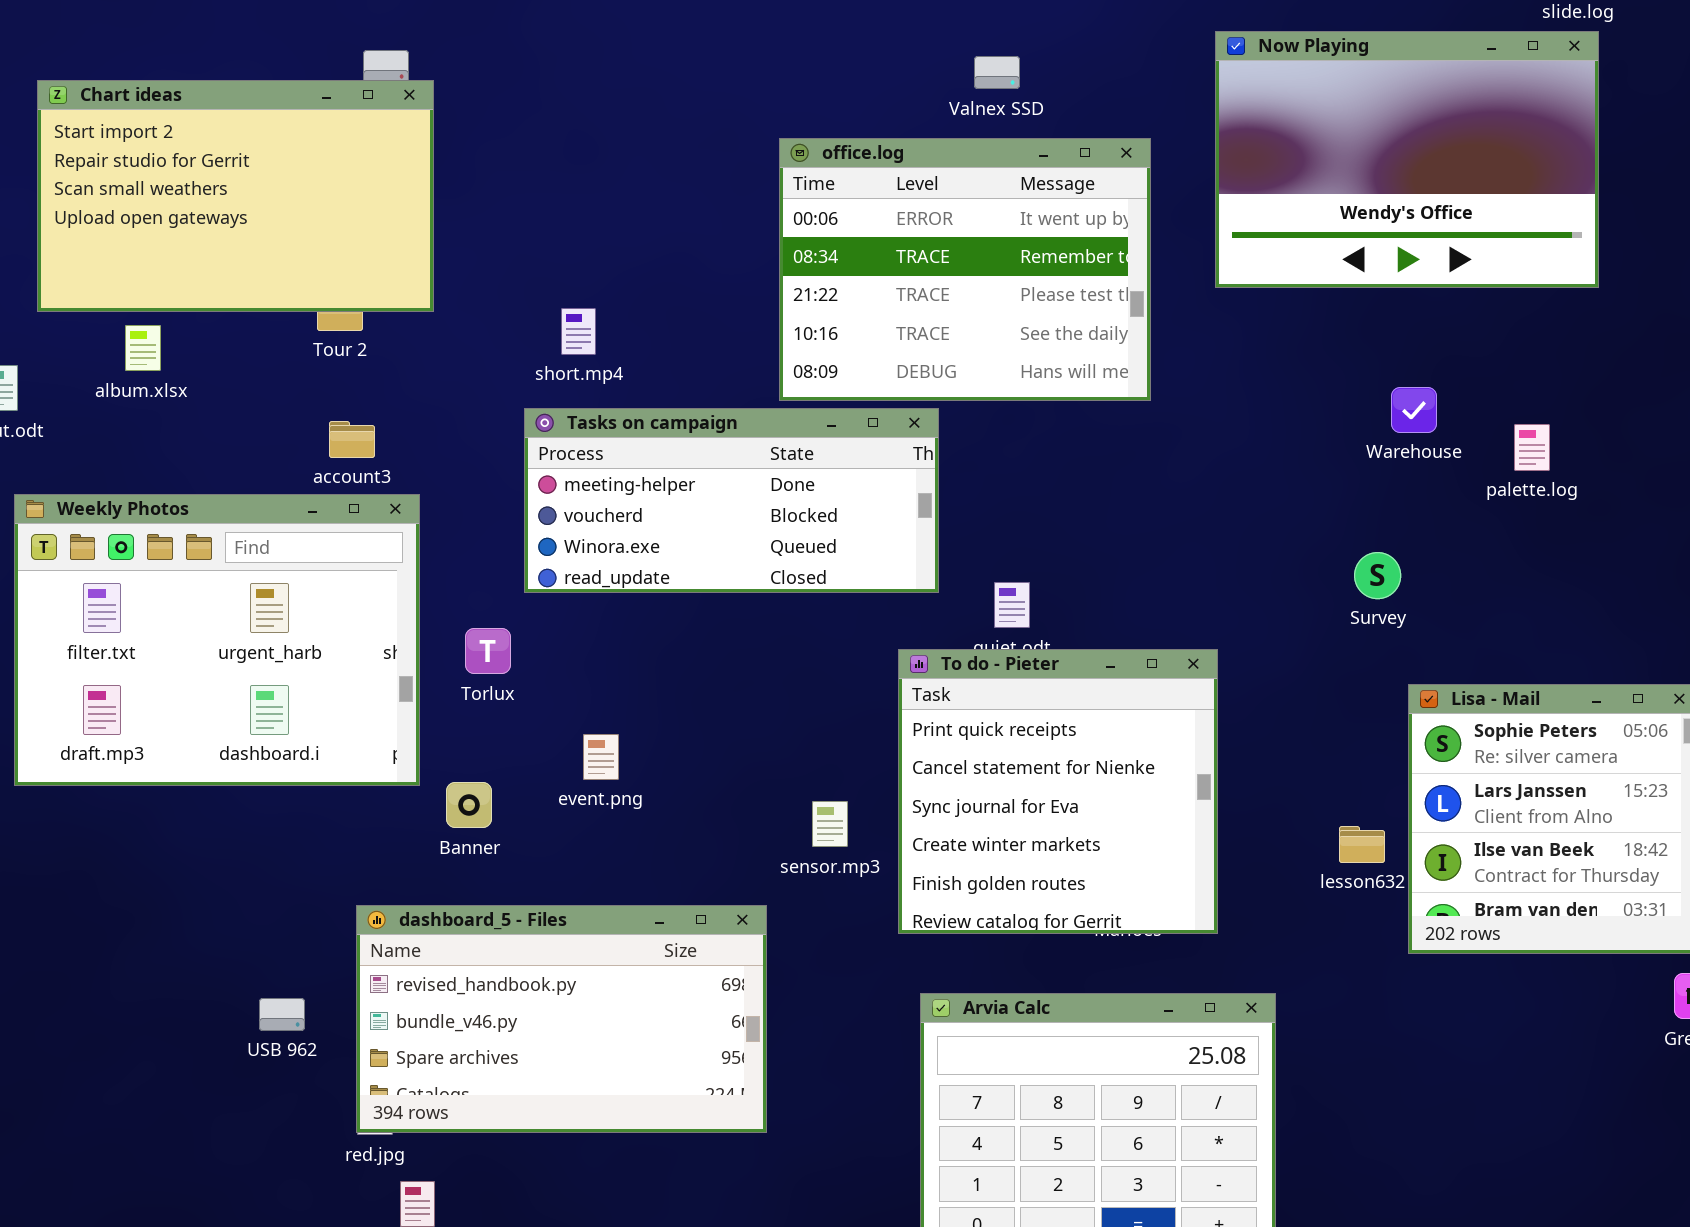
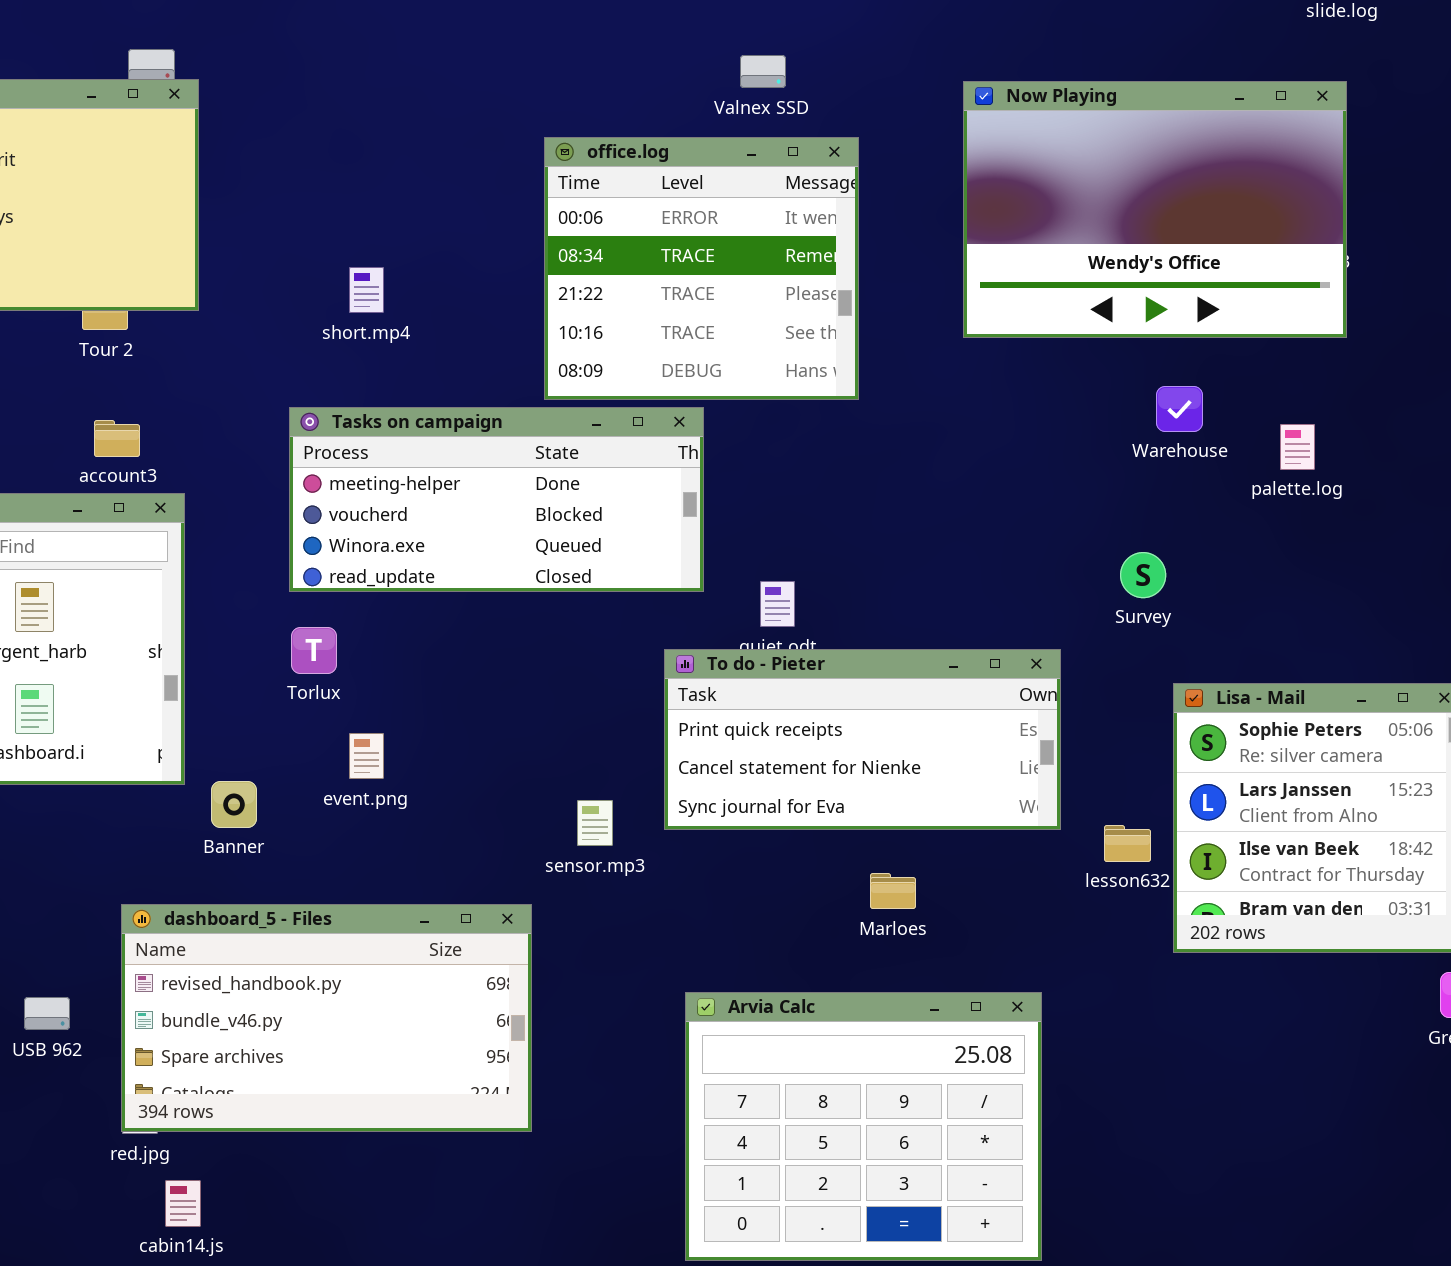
Now Playing: [1215,31,1599,288] -> [963,81,1347,338], moved
office.log: [779,138,1151,401] -> [544,137,859,400], resized
short.mp4: [561,308,596,355] -> [349,267,384,313], moved
Torlux: [465,628,511,674] -> [291,627,337,674], moved
To do - Pieter: [898,649,1218,934] -> [664,649,1061,830], resized

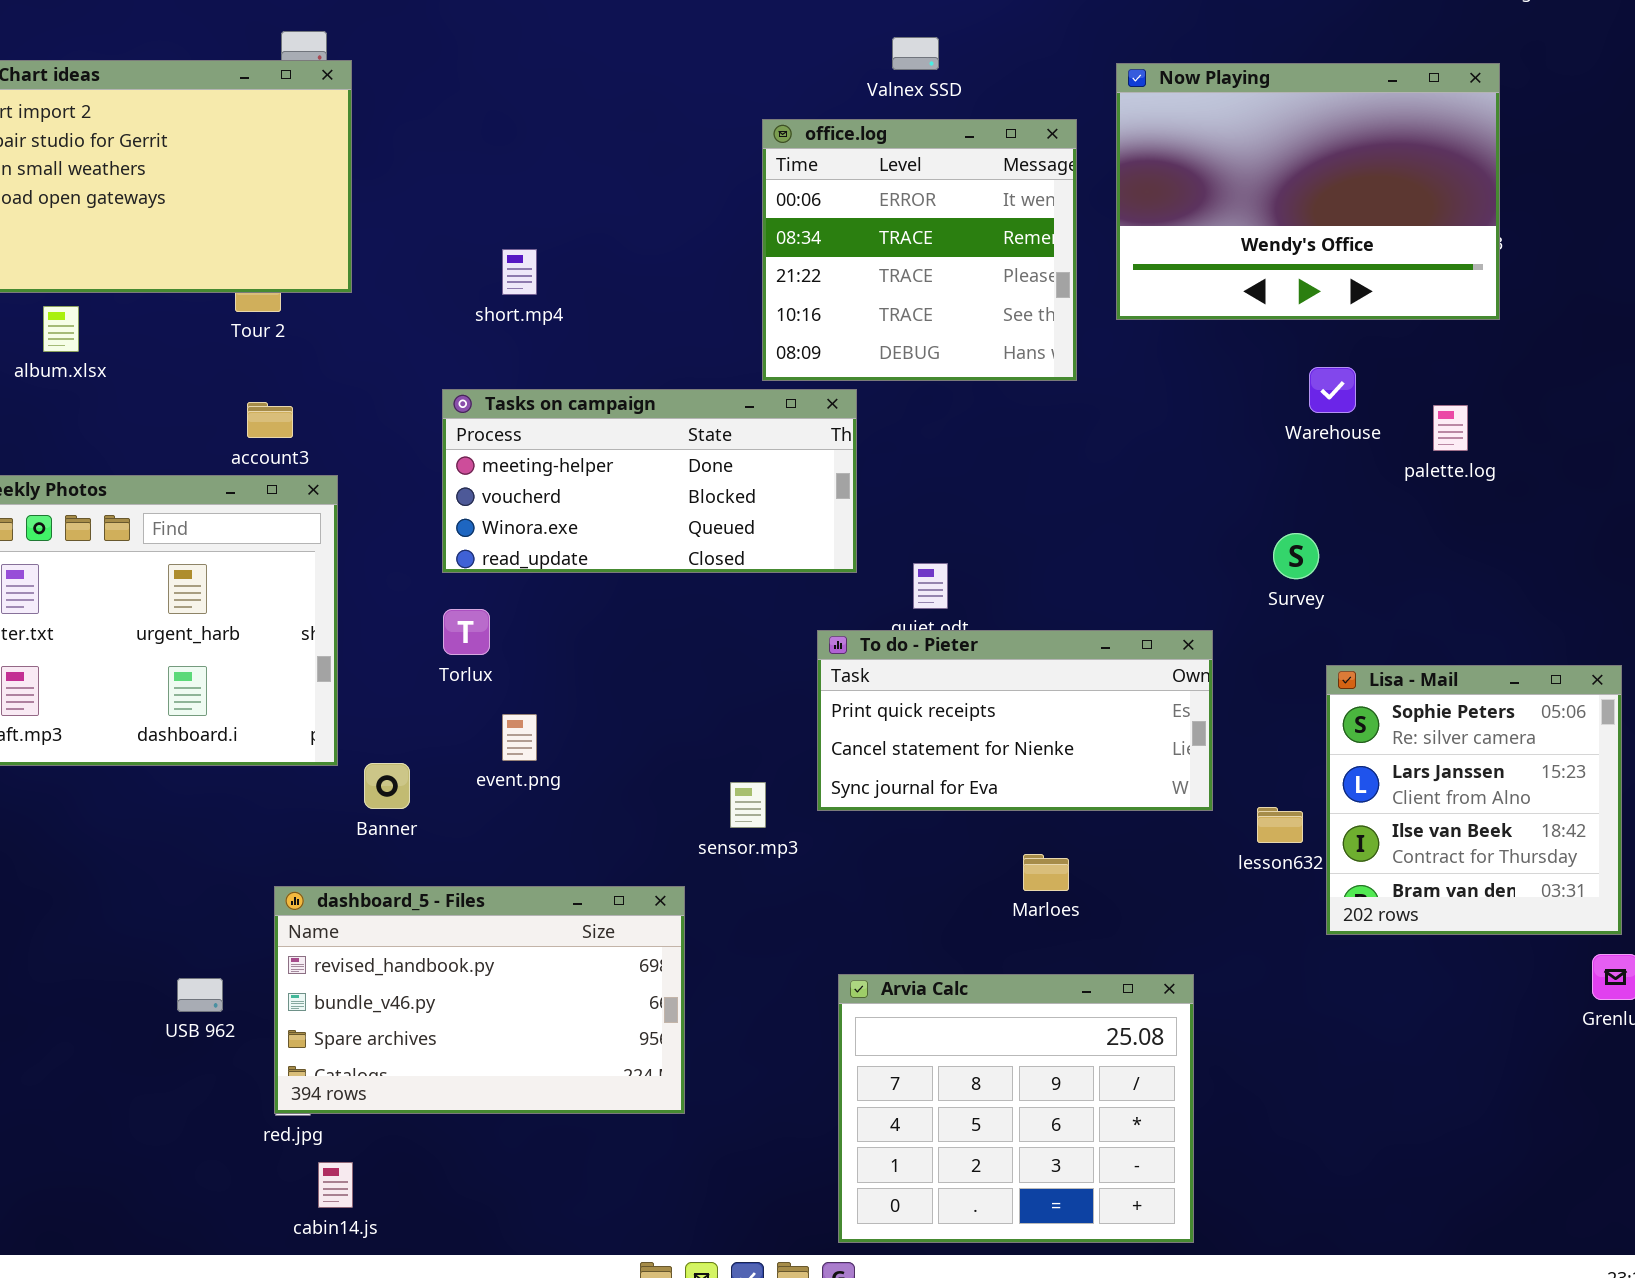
office.log: [544,137,859,400] -> [762,119,1077,381], moved

